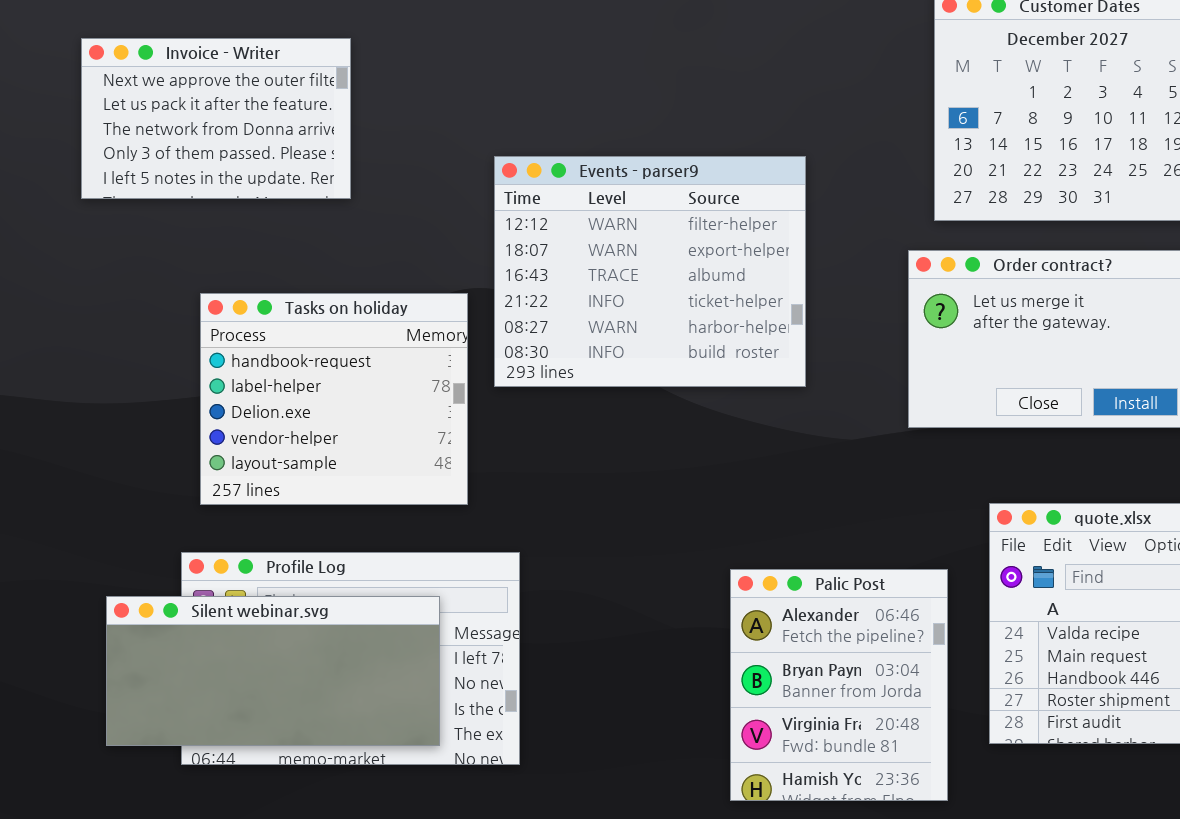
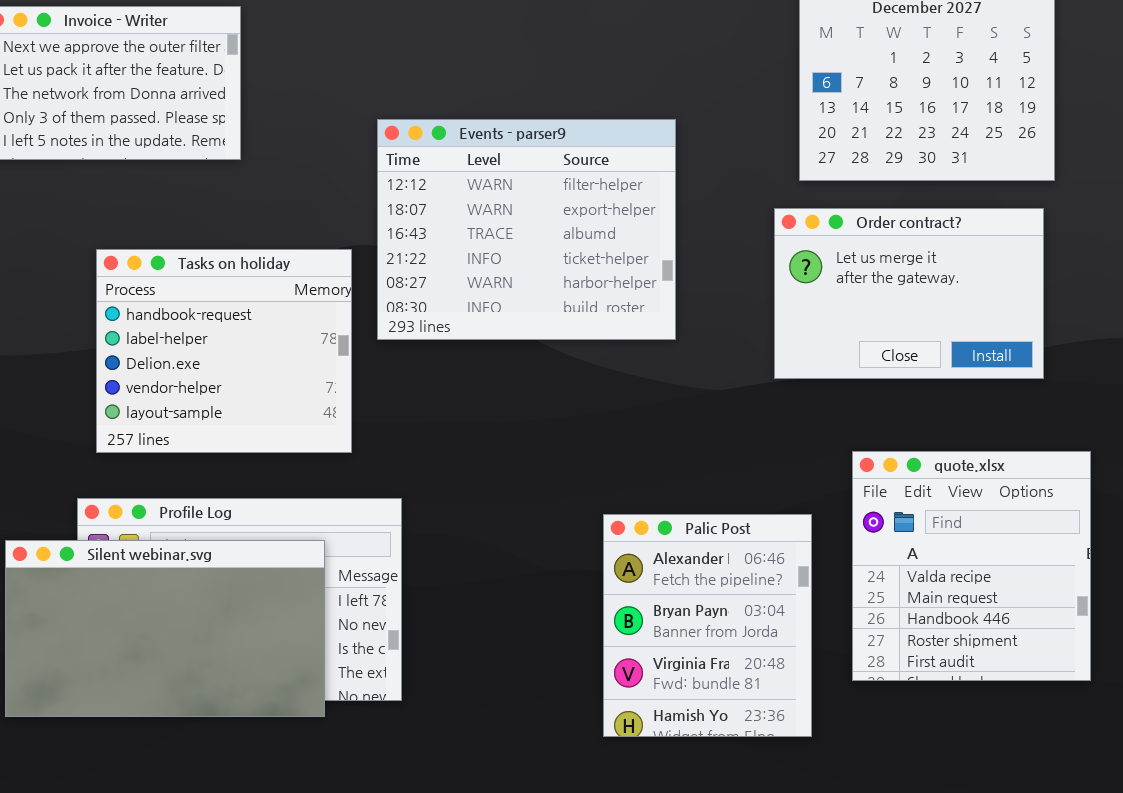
Silent webinar.svg: [106,596,440,746] -> [5,540,325,717], resized

